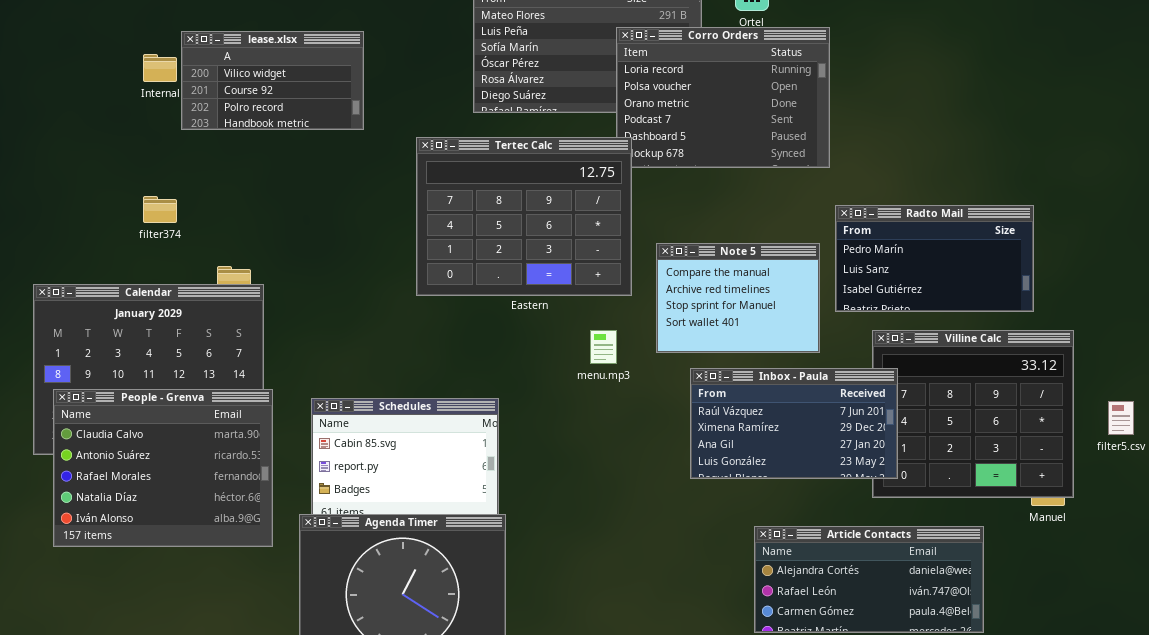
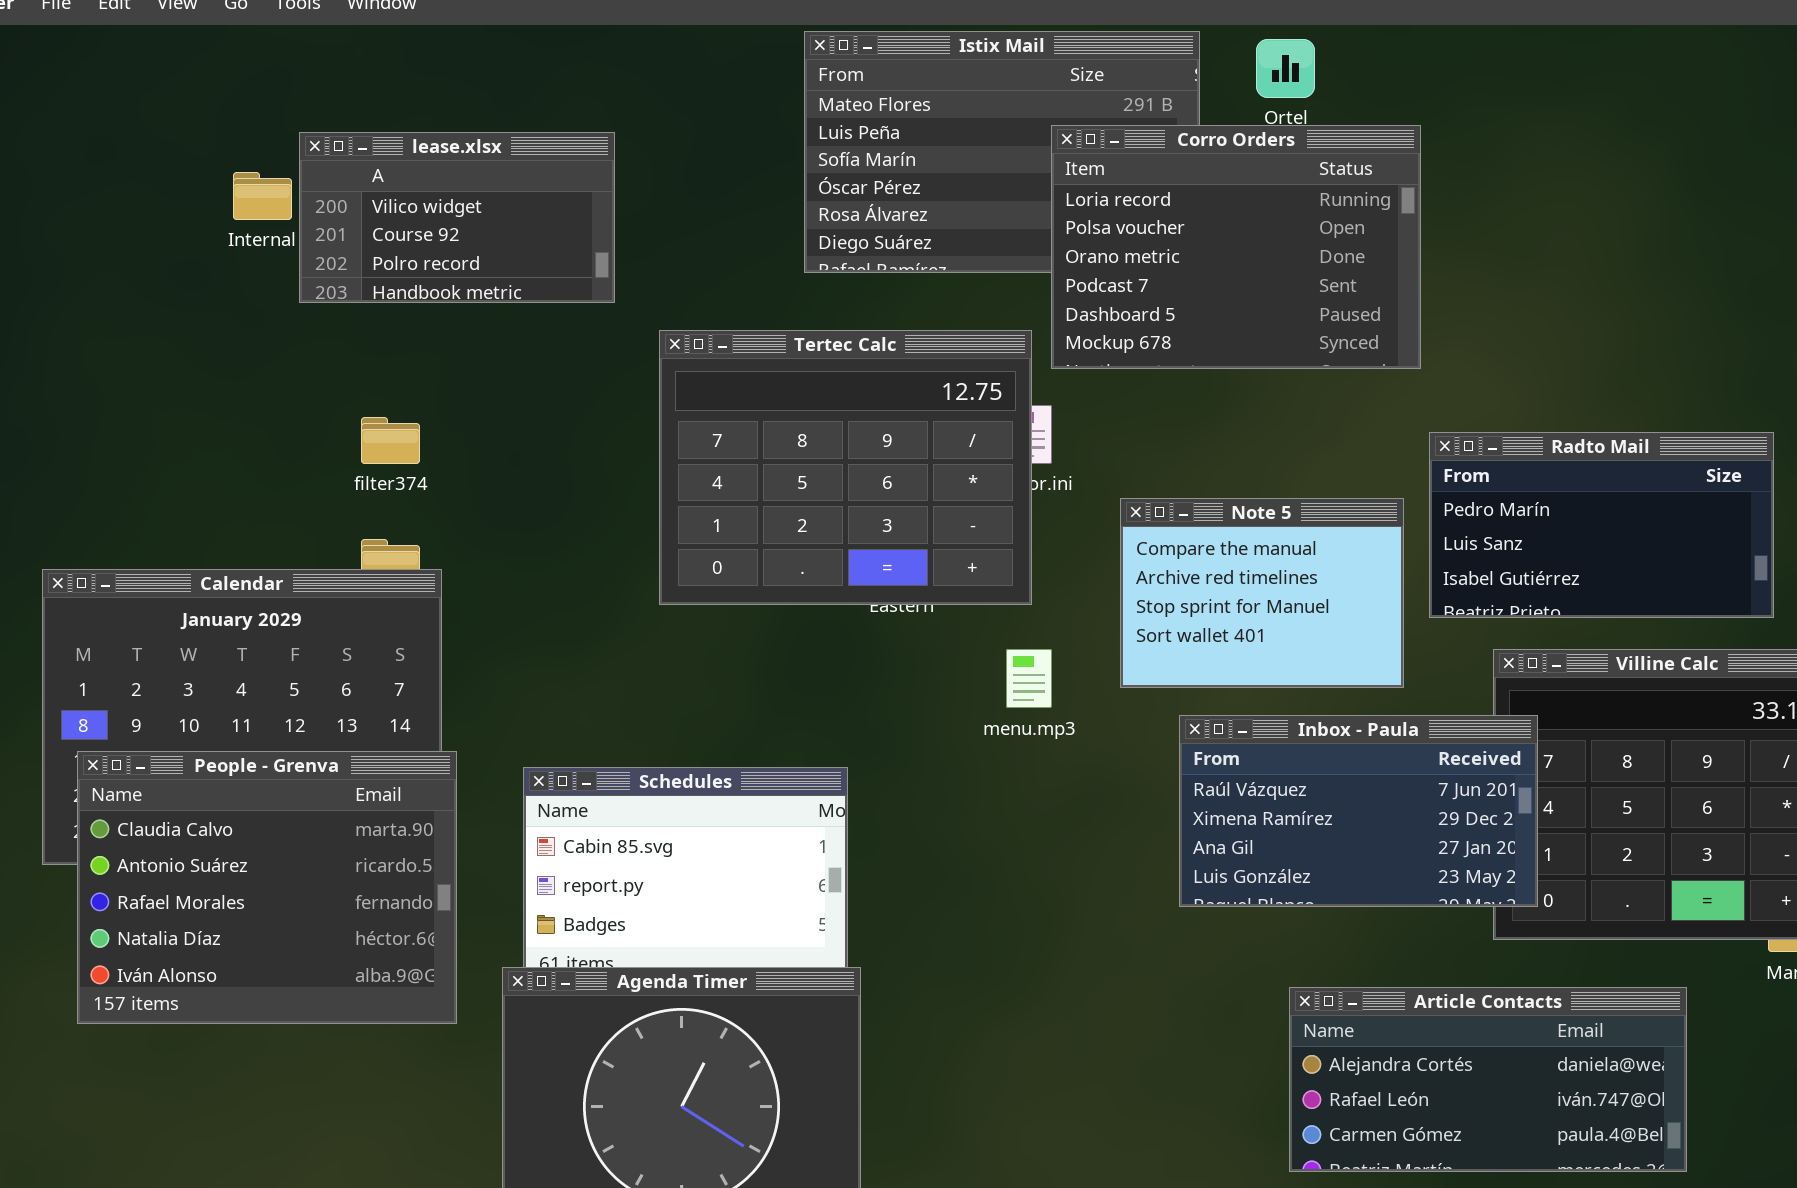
Tertec Calc: [416,137,632,296] -> [659,330,1032,605], moved
filter374: [143,196,177,223] -> [361,417,420,464], moved

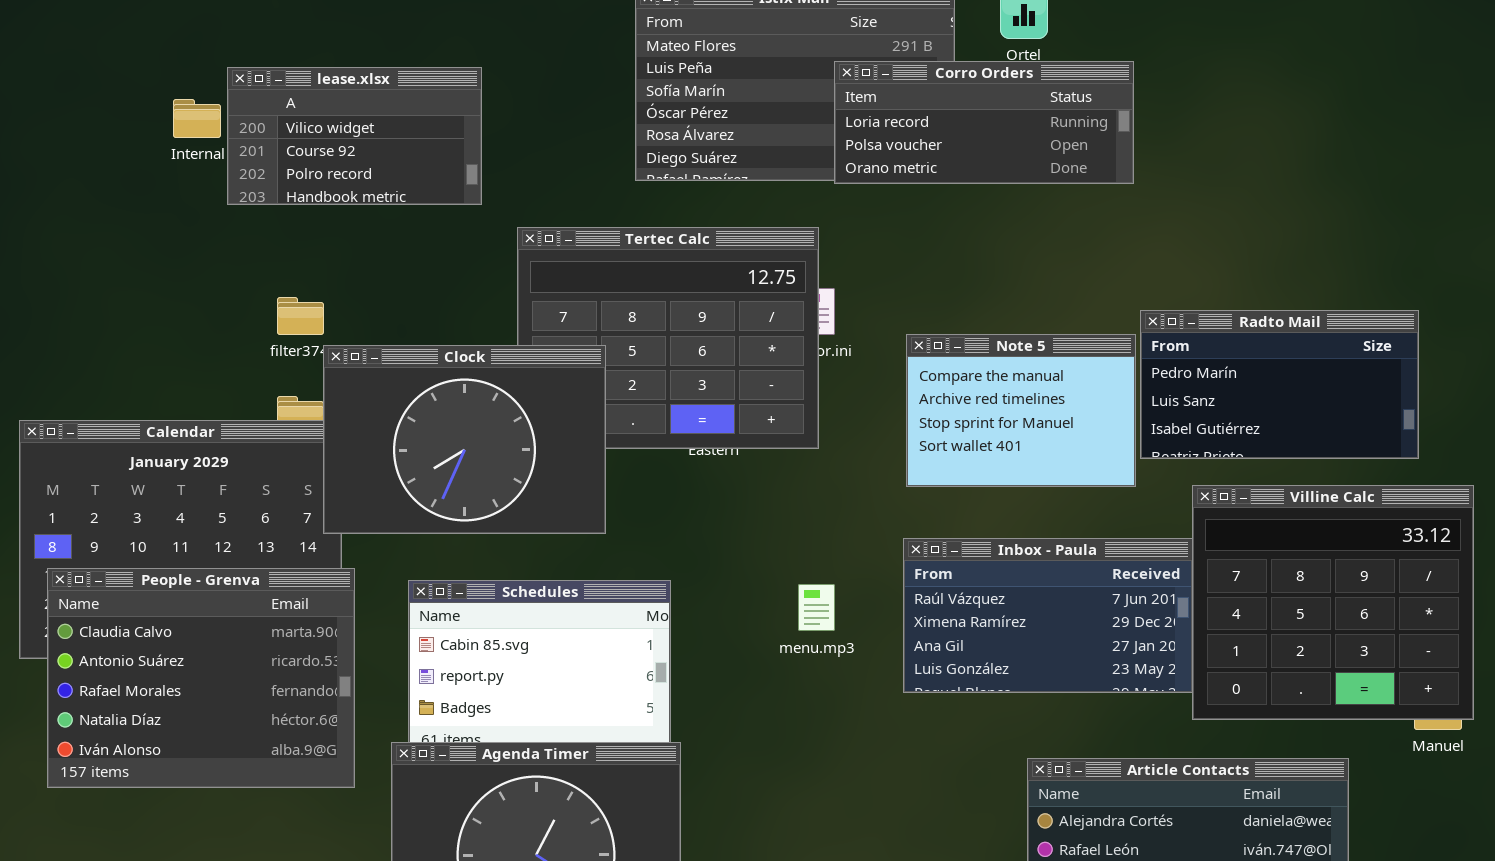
Corro Orders: [1051,125,1421,369] -> [834,61,1134,184], resized
Clock: none -> [323,345,606,534], opened
Note 5: [1120,498,1404,688] -> [906,334,1136,487], moved
menu.mp3: [1006,649,1052,708] -> [798,584,835,631], moved
Inbox - Paula: [1179,715,1538,907] -> [903,538,1193,693], moved

